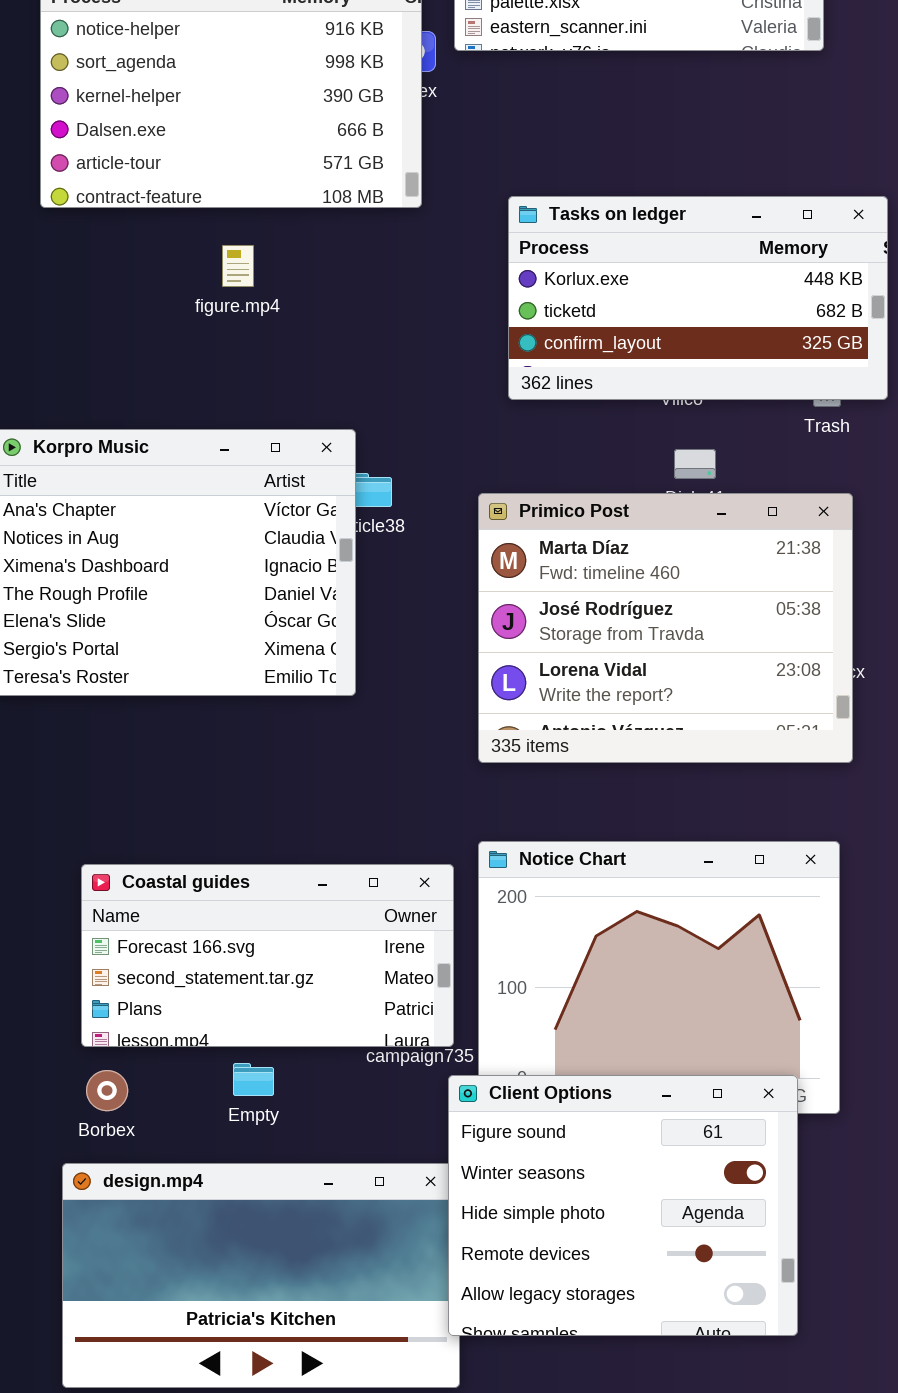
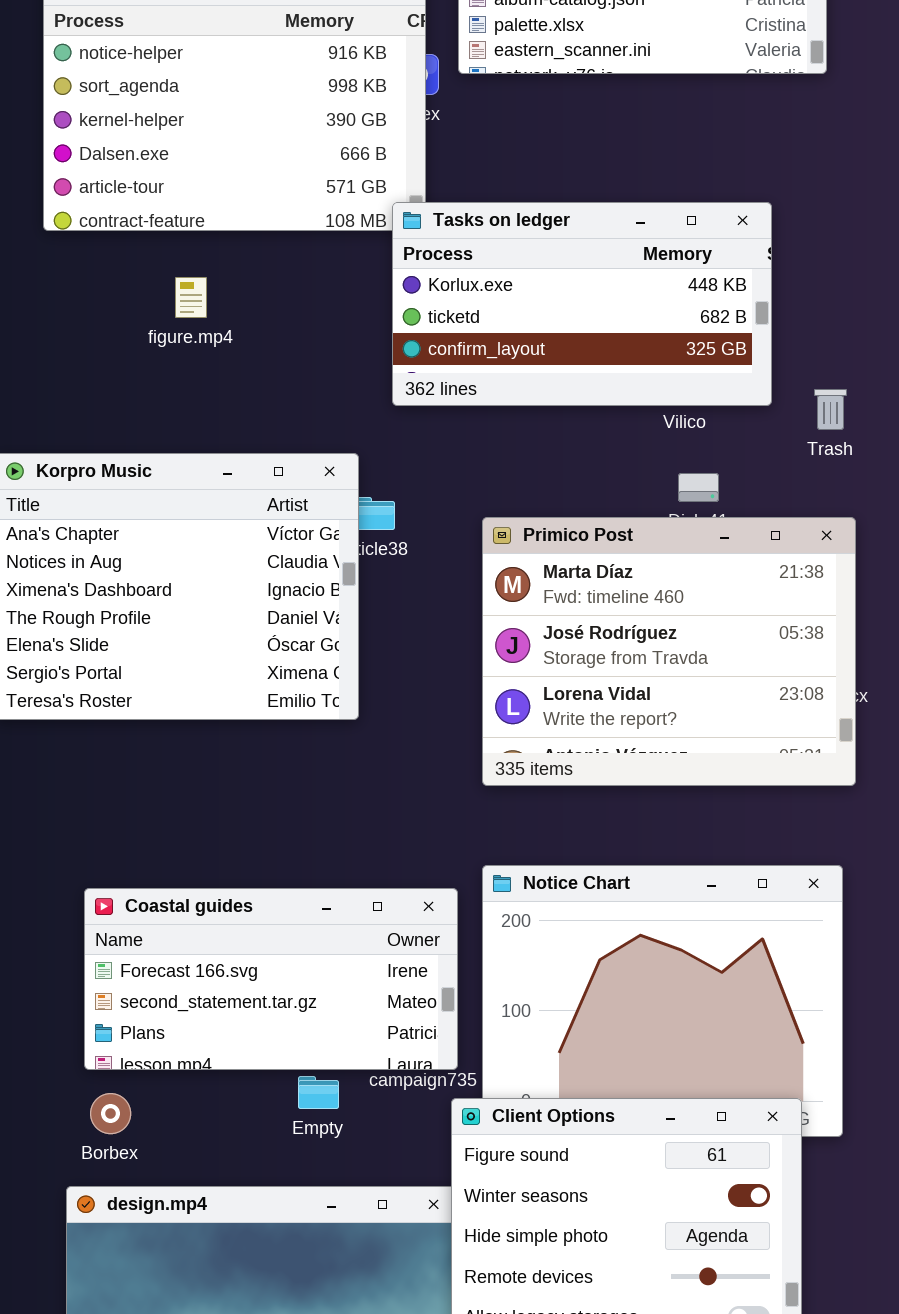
Tasks on ledger: [508,196,888,400] -> [392,202,772,406], moved
figure.mp4: [222,245,254,287] -> [175,277,207,318], moved
Empty: [233,1063,274,1096] -> [298,1076,339,1109], moved

